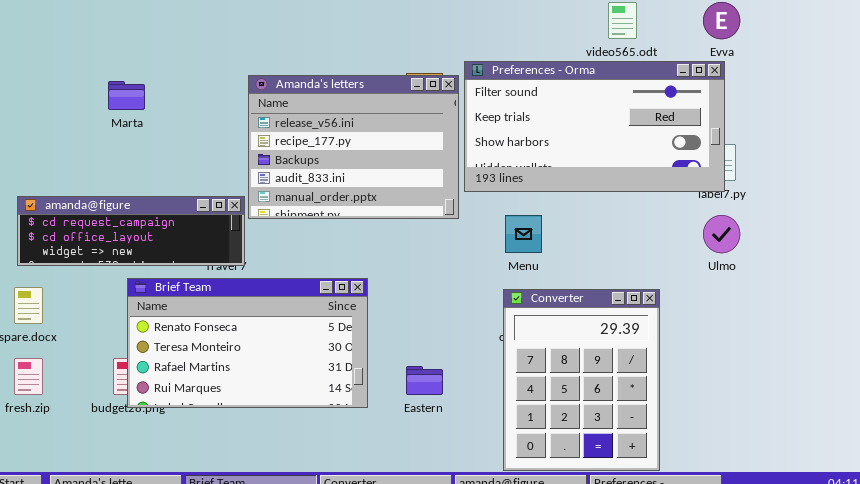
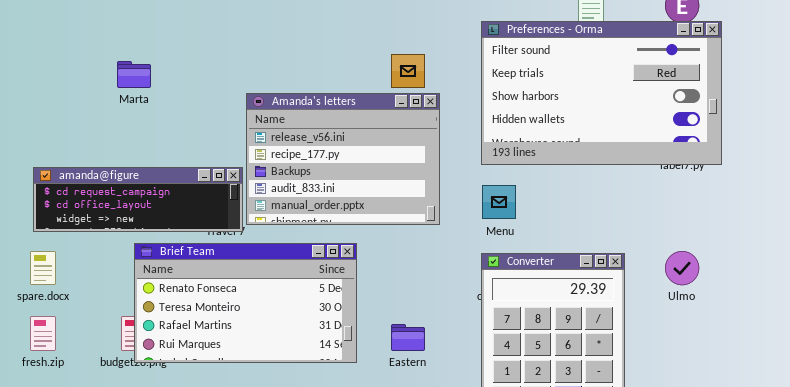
Preferences - Orma: [464,61,725,192] -> [481,21,722,165], moved, resized
Amanda's letters: [248,75,459,219] -> [246,93,440,225], moved
Ulmo: [703,215,740,253] -> [665,251,699,285], moved

